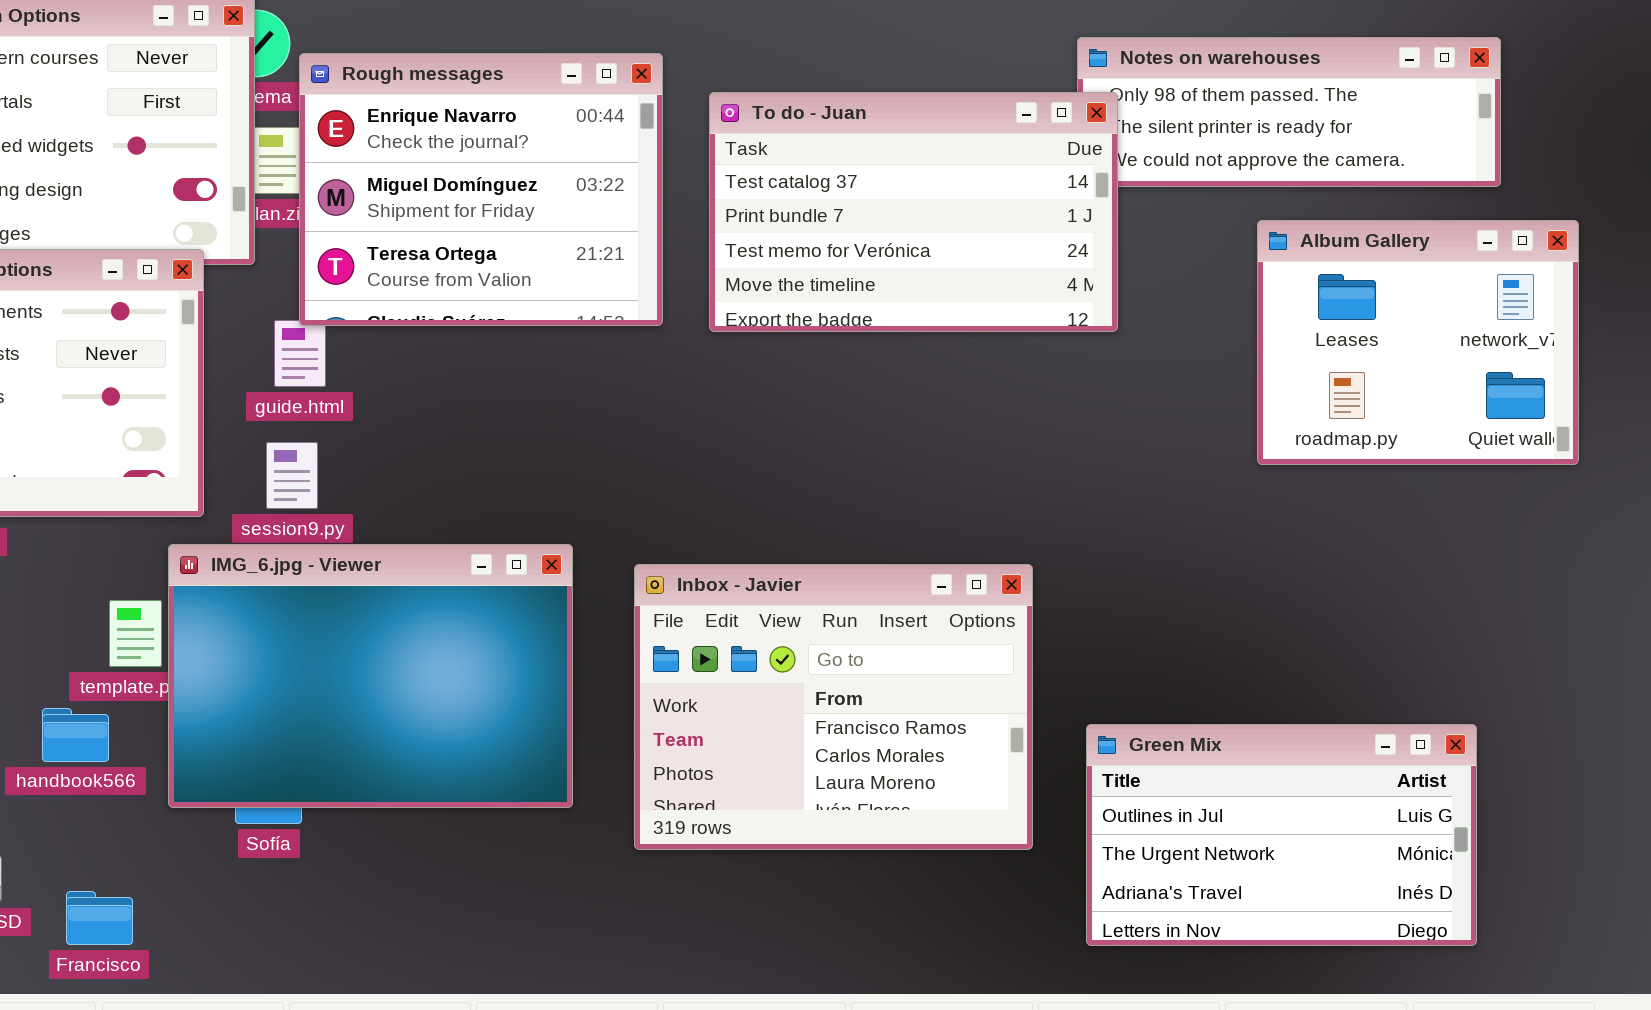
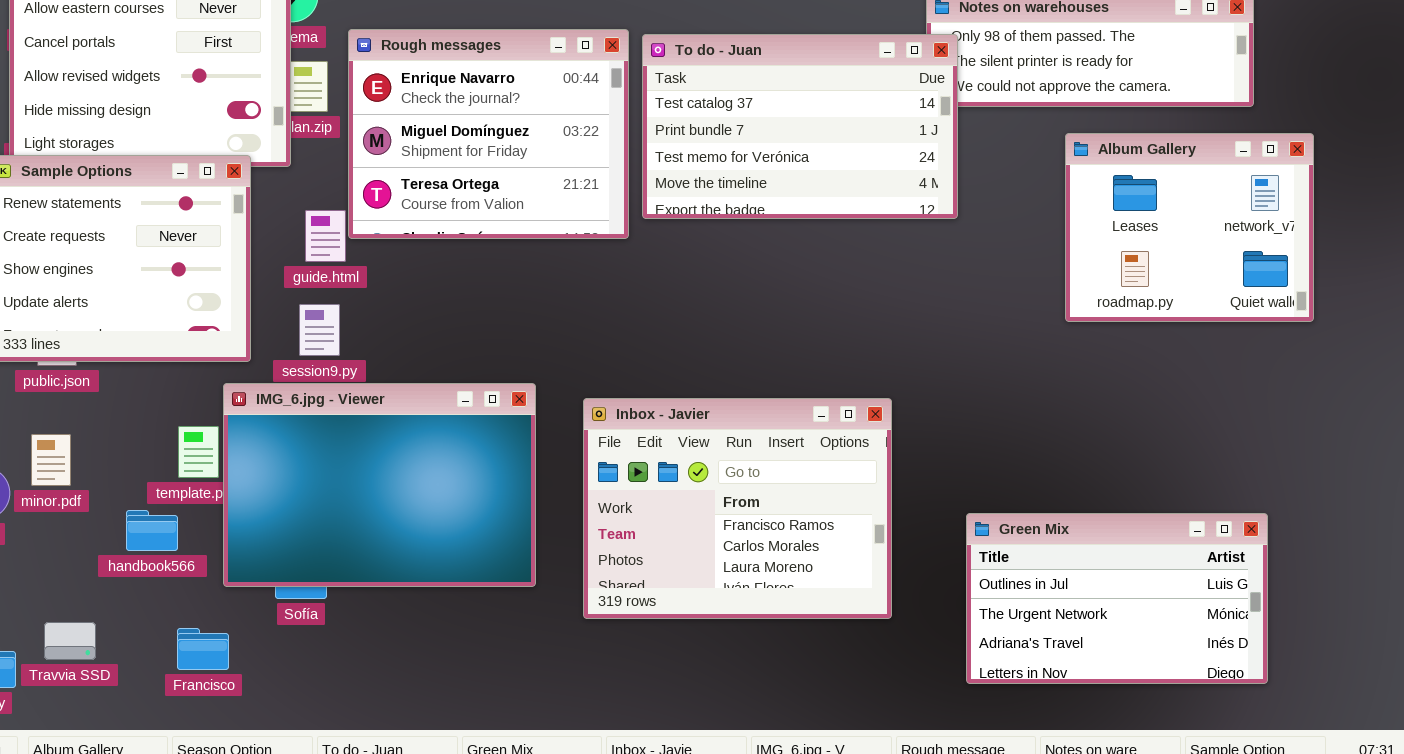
Rough messages: [299,53,663,326] -> [348,29,629,239], moved
Green Mix: [1086,724,1477,946] -> [966,513,1268,684], moved
Francisco: [66,891,133,945] -> [177,628,229,670], moved

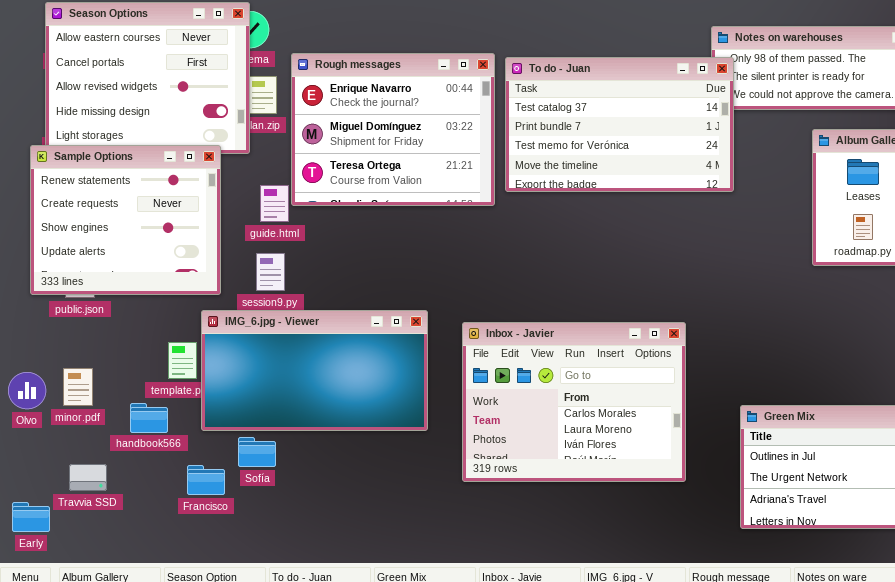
IMG_6.jpg - Viewer: [223,383,536,587] -> [201,310,428,431], resized
Inbox - Javier: [583,398,892,619] -> [462,322,686,482], scrolled down 1 row
minor.pdf: [31,434,71,486] -> [63,368,93,406], moved
Travvia SSD: [44,622,96,660] -> [69,464,107,491], moved
Francisco: [177,628,229,670] -> [187,465,225,495], moved

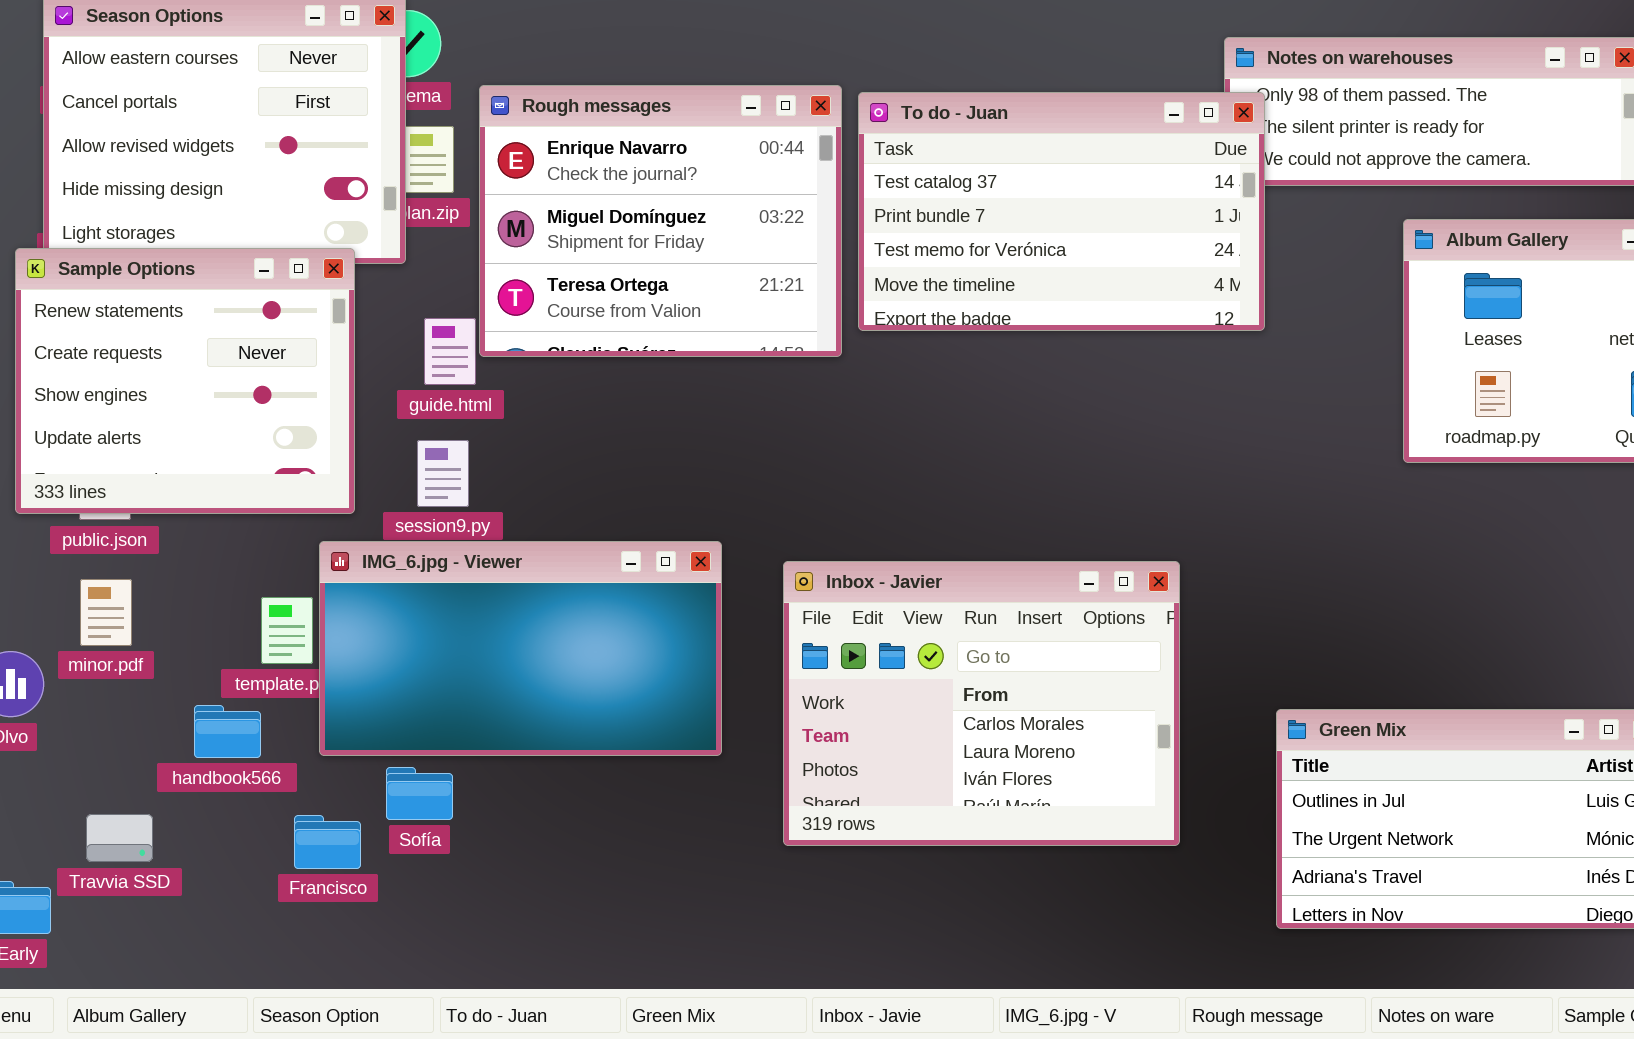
minor.pdf: [63,368,93,406] -> [80,579,132,646], moved

